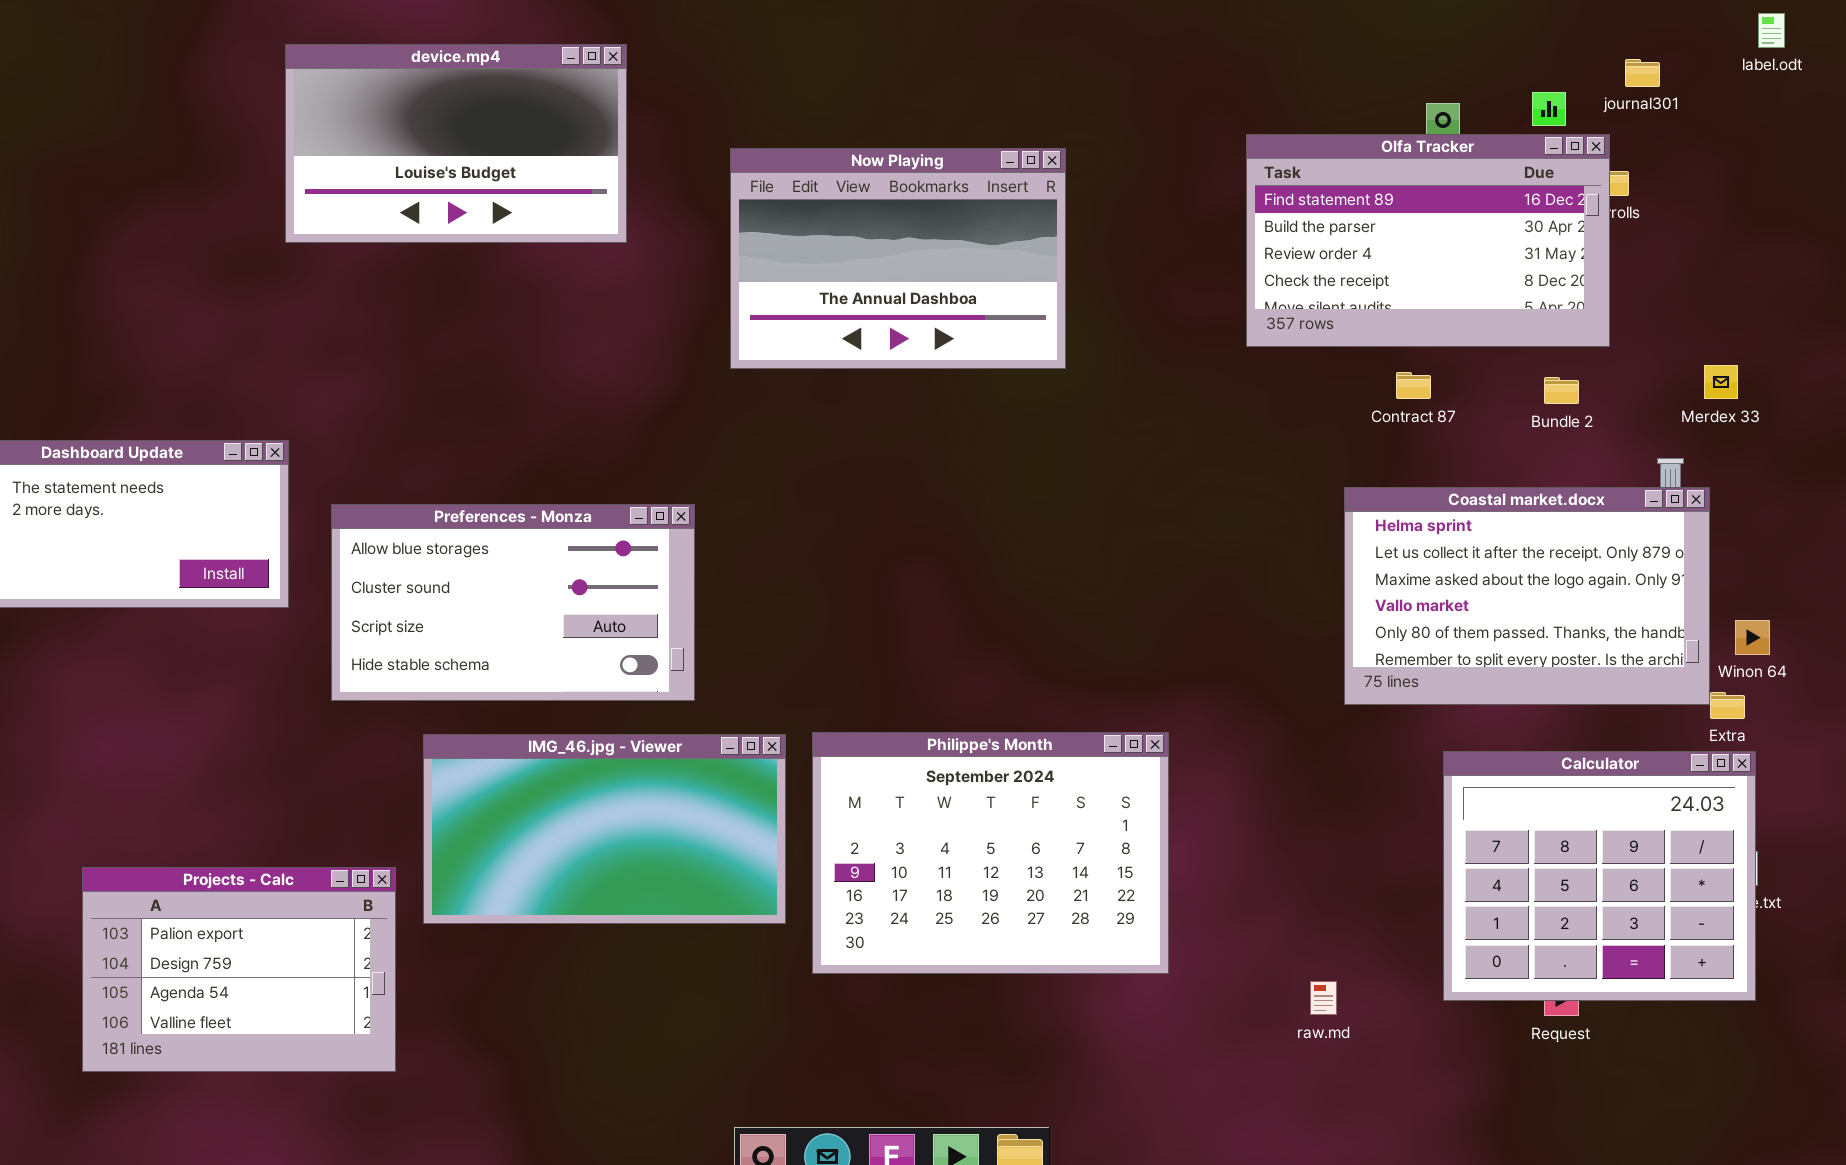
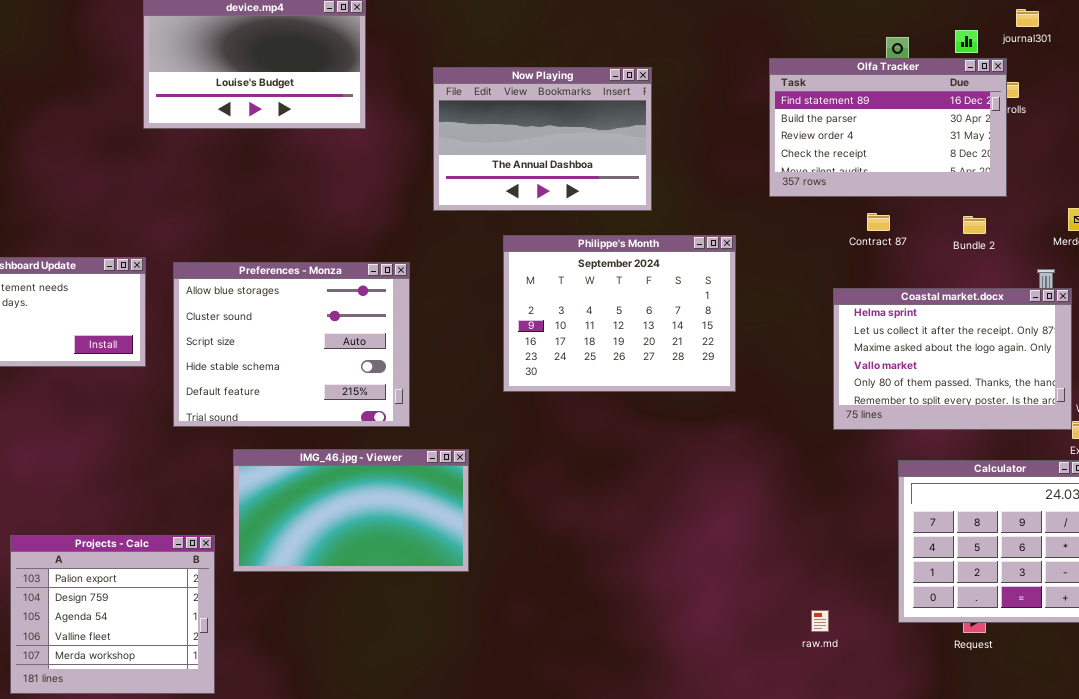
Preferences - Monza: [331,504,695,701] -> [173,262,410,427], resized
Philippe's Month: [812,732,1169,974] -> [503,235,736,392], moved
Projects - Calc: [82,867,396,1072] -> [10,535,215,694], resized

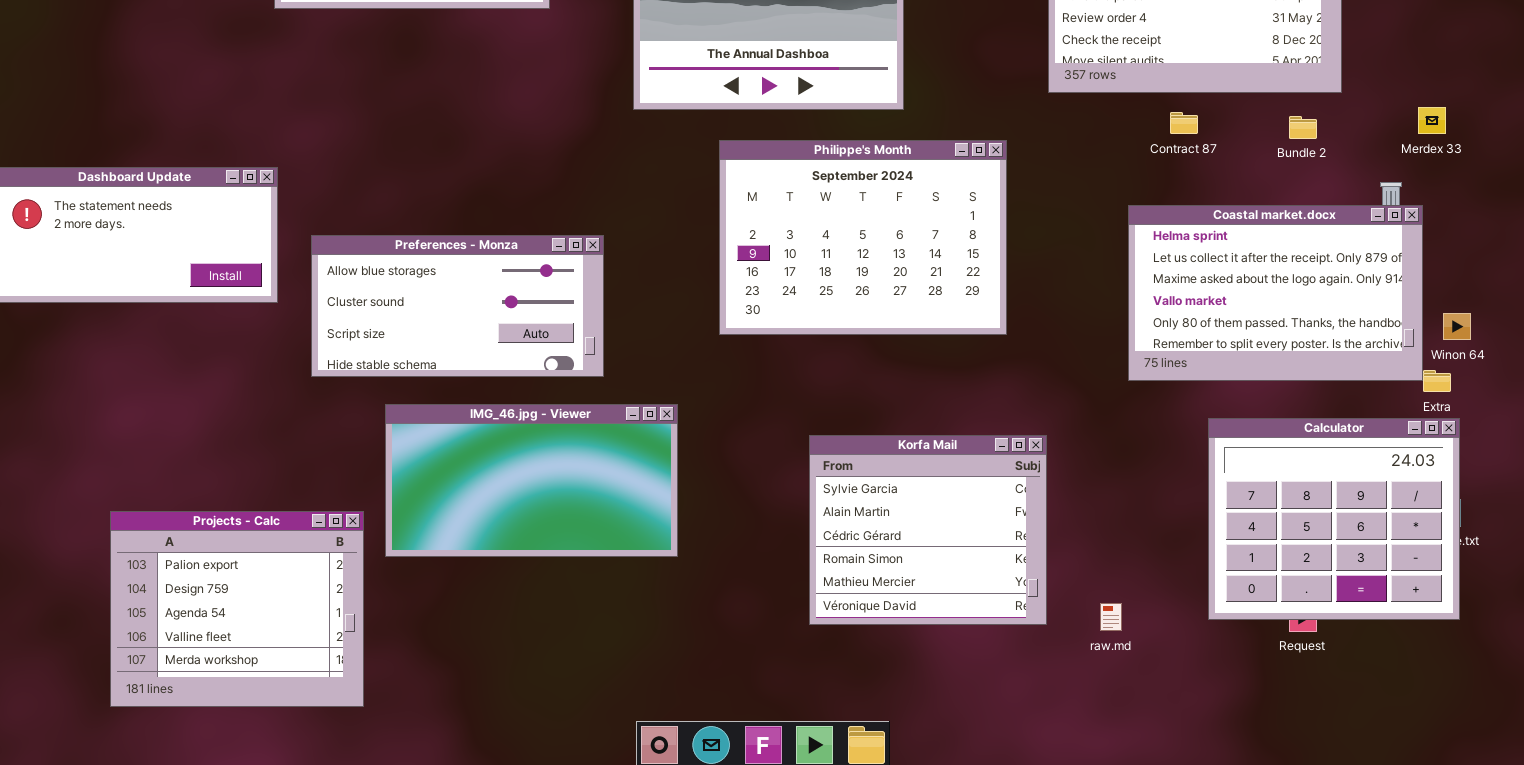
Preferences - Monza: [173,262,410,427] -> [311,235,604,377], resized
Korfa Mail: none -> [809,435,1047,625], opened

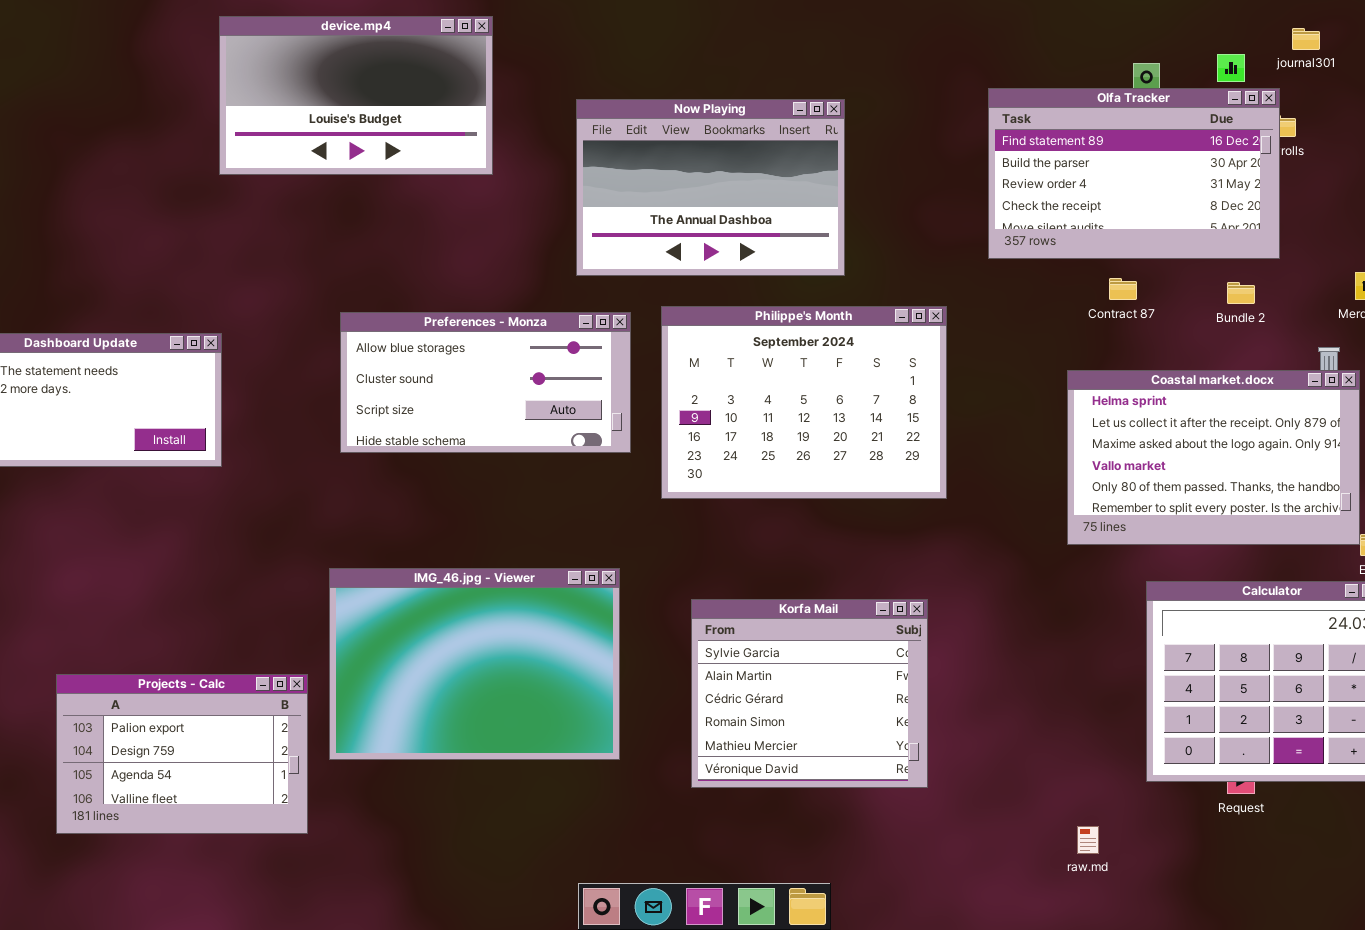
Preferences - Monza: [311,235,604,377] -> [340,312,631,453], moved
IMG_46.jpg - Viewer: [385,404,678,557] -> [329,568,620,760], resized
Korfa Mail: [809,435,1047,625] -> [691,599,928,788], moved
Projects - Calc: [110,511,364,707] -> [56,674,308,834], resized
raw.md: [1100,603,1122,631] -> [1077,826,1099,854], moved

